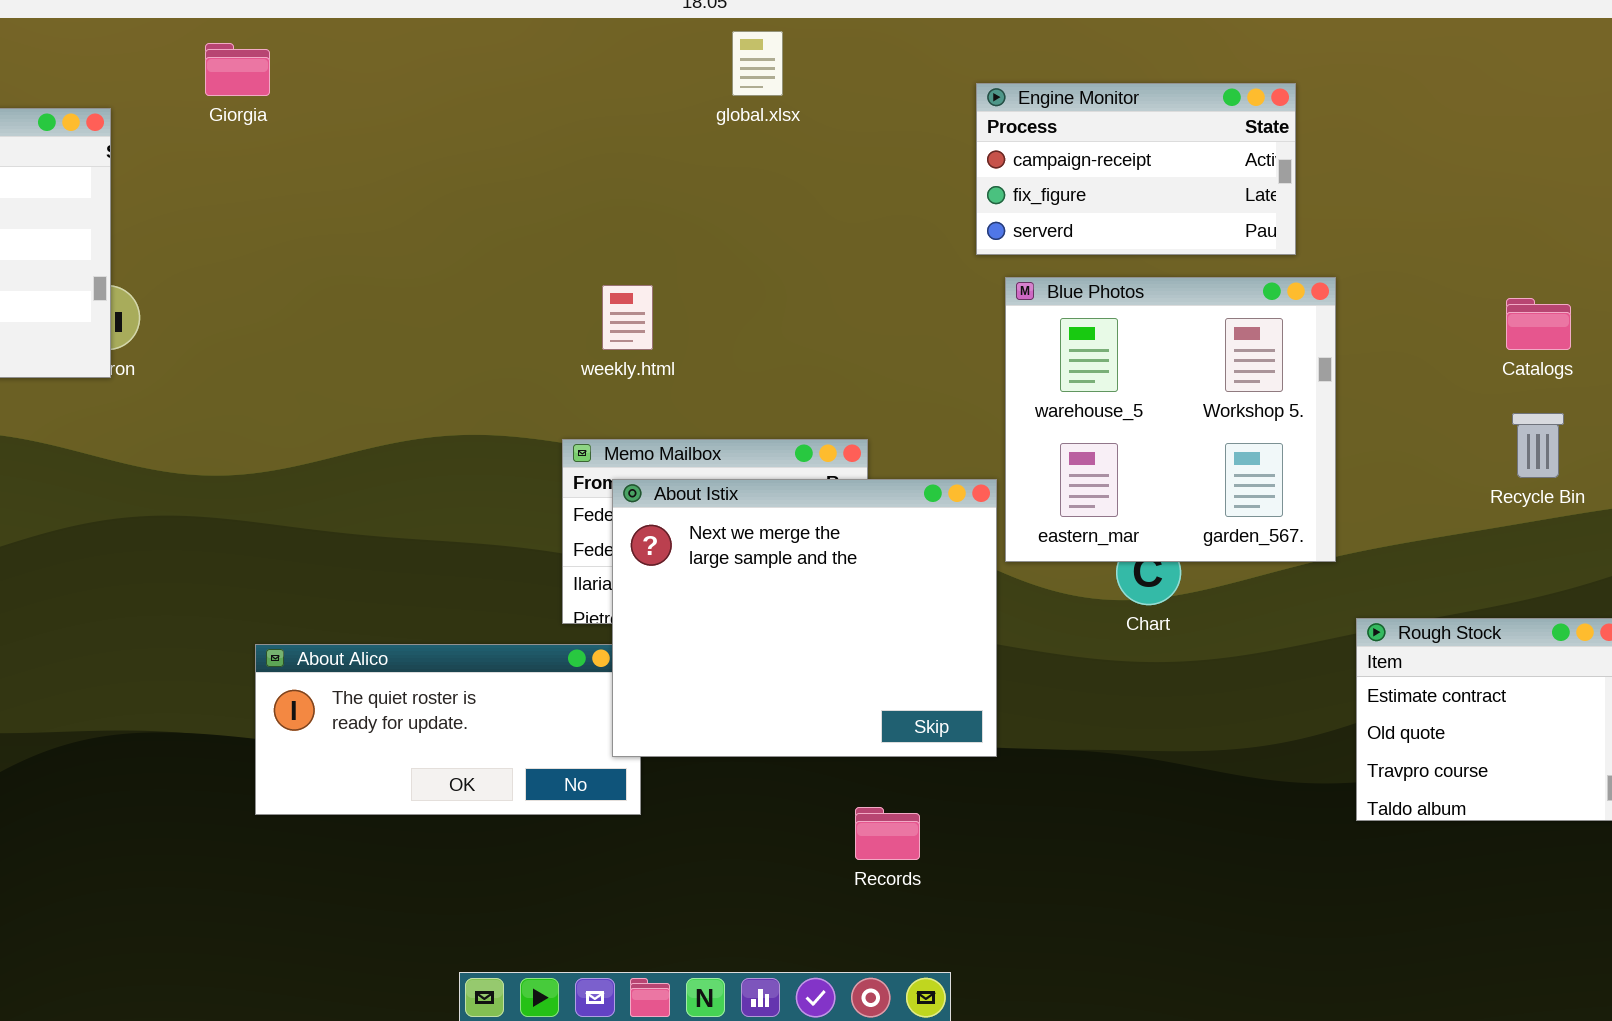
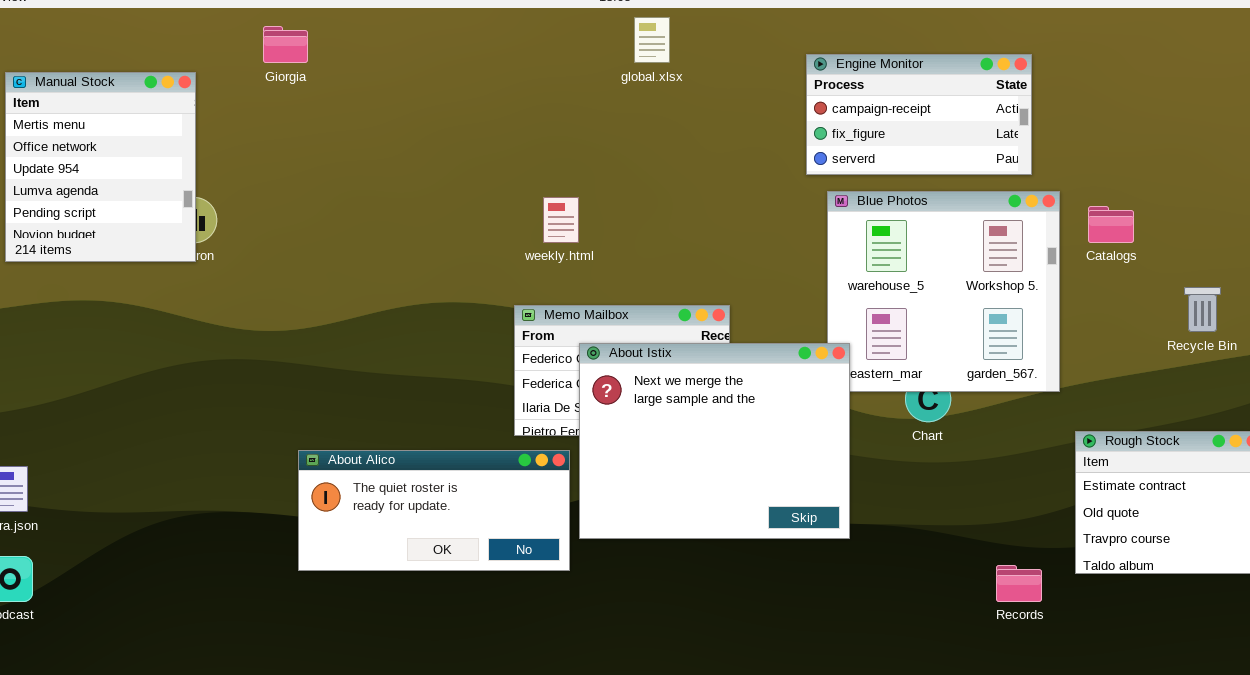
Catalogs: [1506,298,1571,350] -> [1088,206,1134,243], moved
About Istix: [612,479,997,757] -> [579,343,850,539], moved
Records: [855,807,920,860] -> [996,565,1042,602], moved

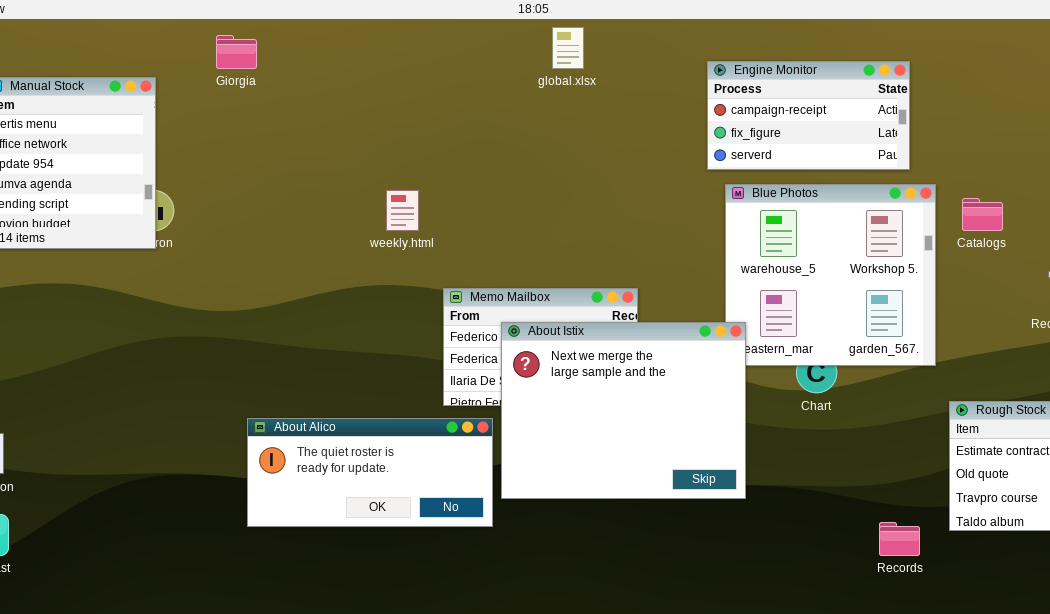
weekly.html: [543,197,579,243] -> [386,190,419,231], moved

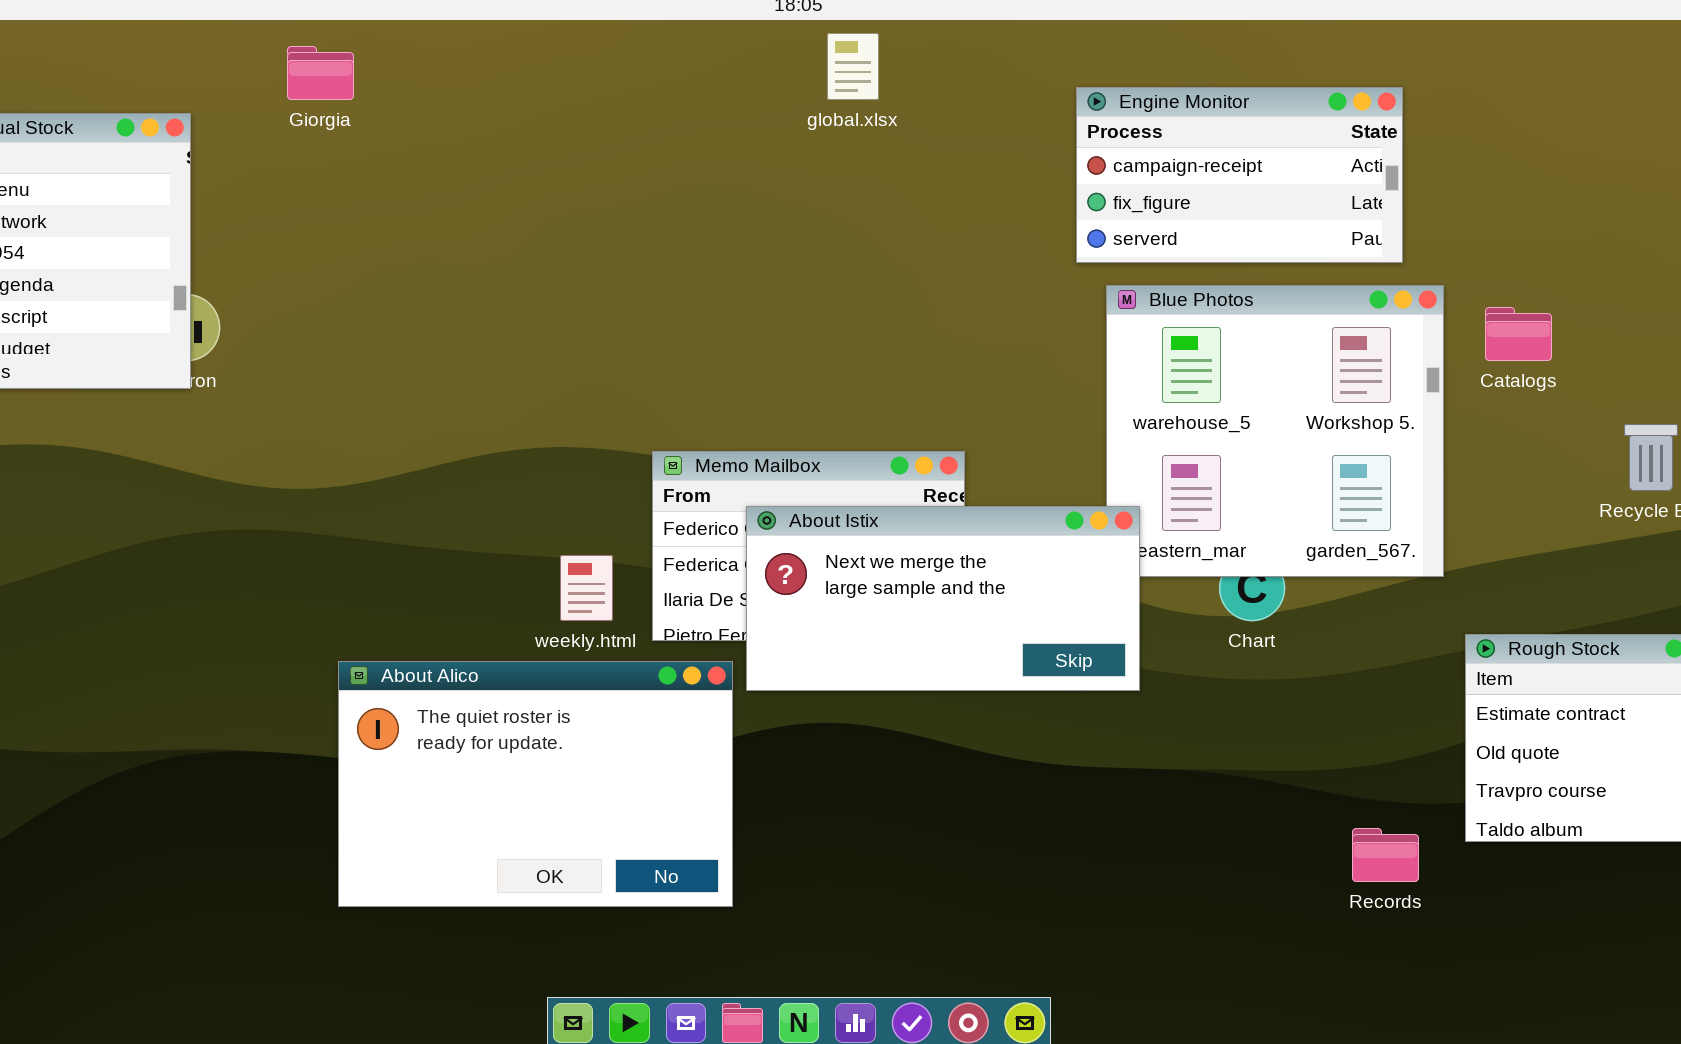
weekly.html: [386,190,419,231] -> [560,555,613,621], moved
About Istix: [501,322,746,499] -> [746,506,1140,691], resized
About Alico: [247,418,493,527] -> [338,661,733,907], resized

